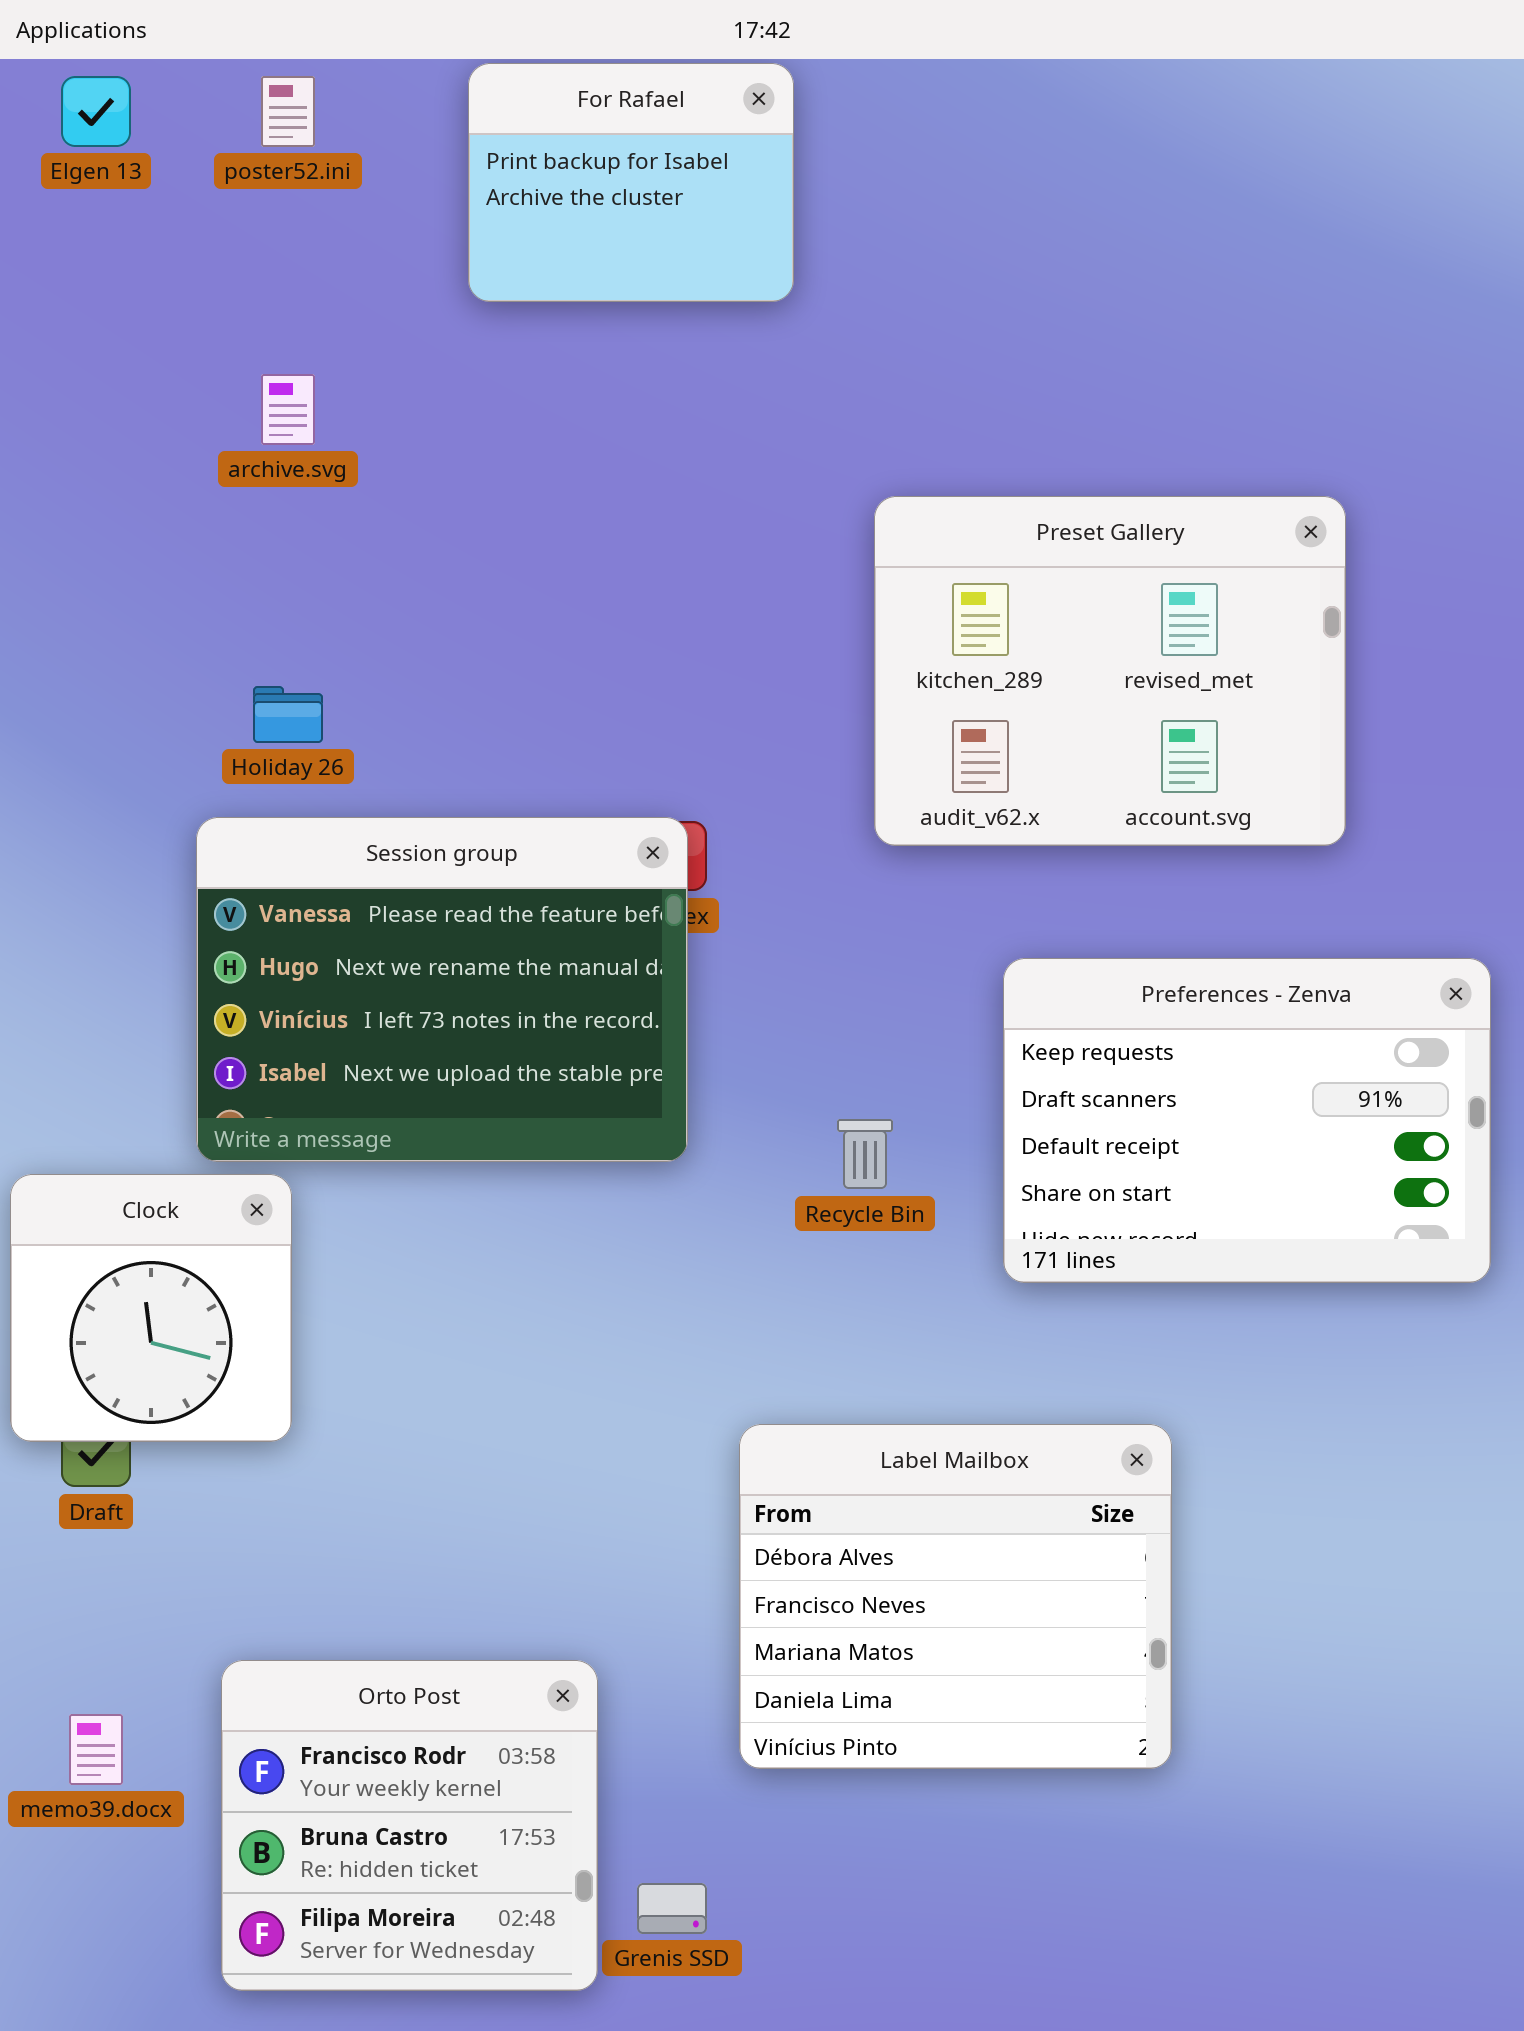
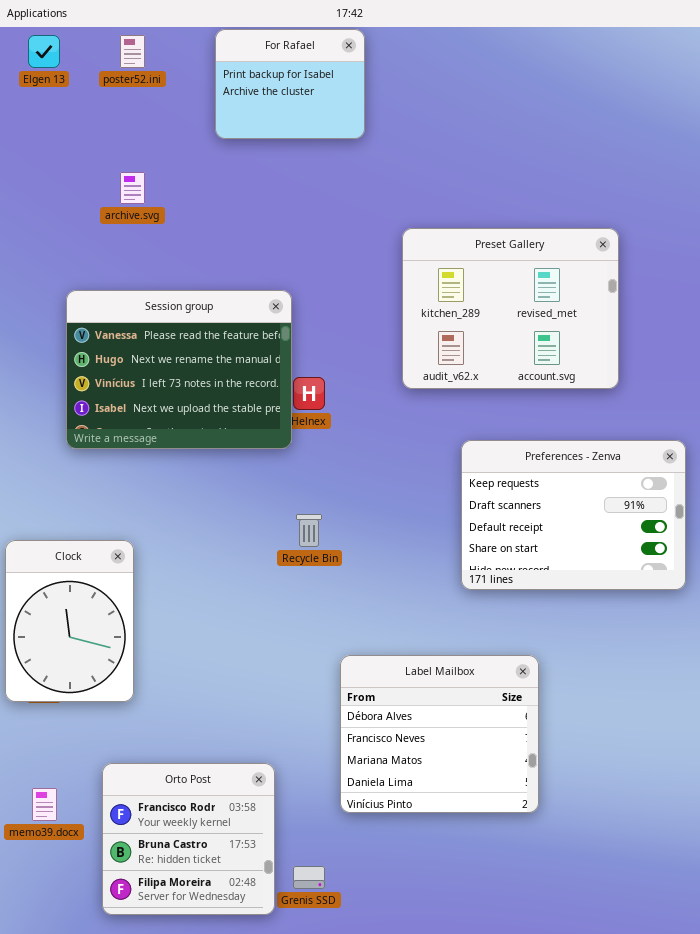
Session group: [196,817,688,1162] -> [66,290,292,449], moved
Recycle Bin: [837,1119,893,1189] -> [296,514,322,547], moved
Clock: [10,1174,292,1442] -> [5,540,134,702], resized

